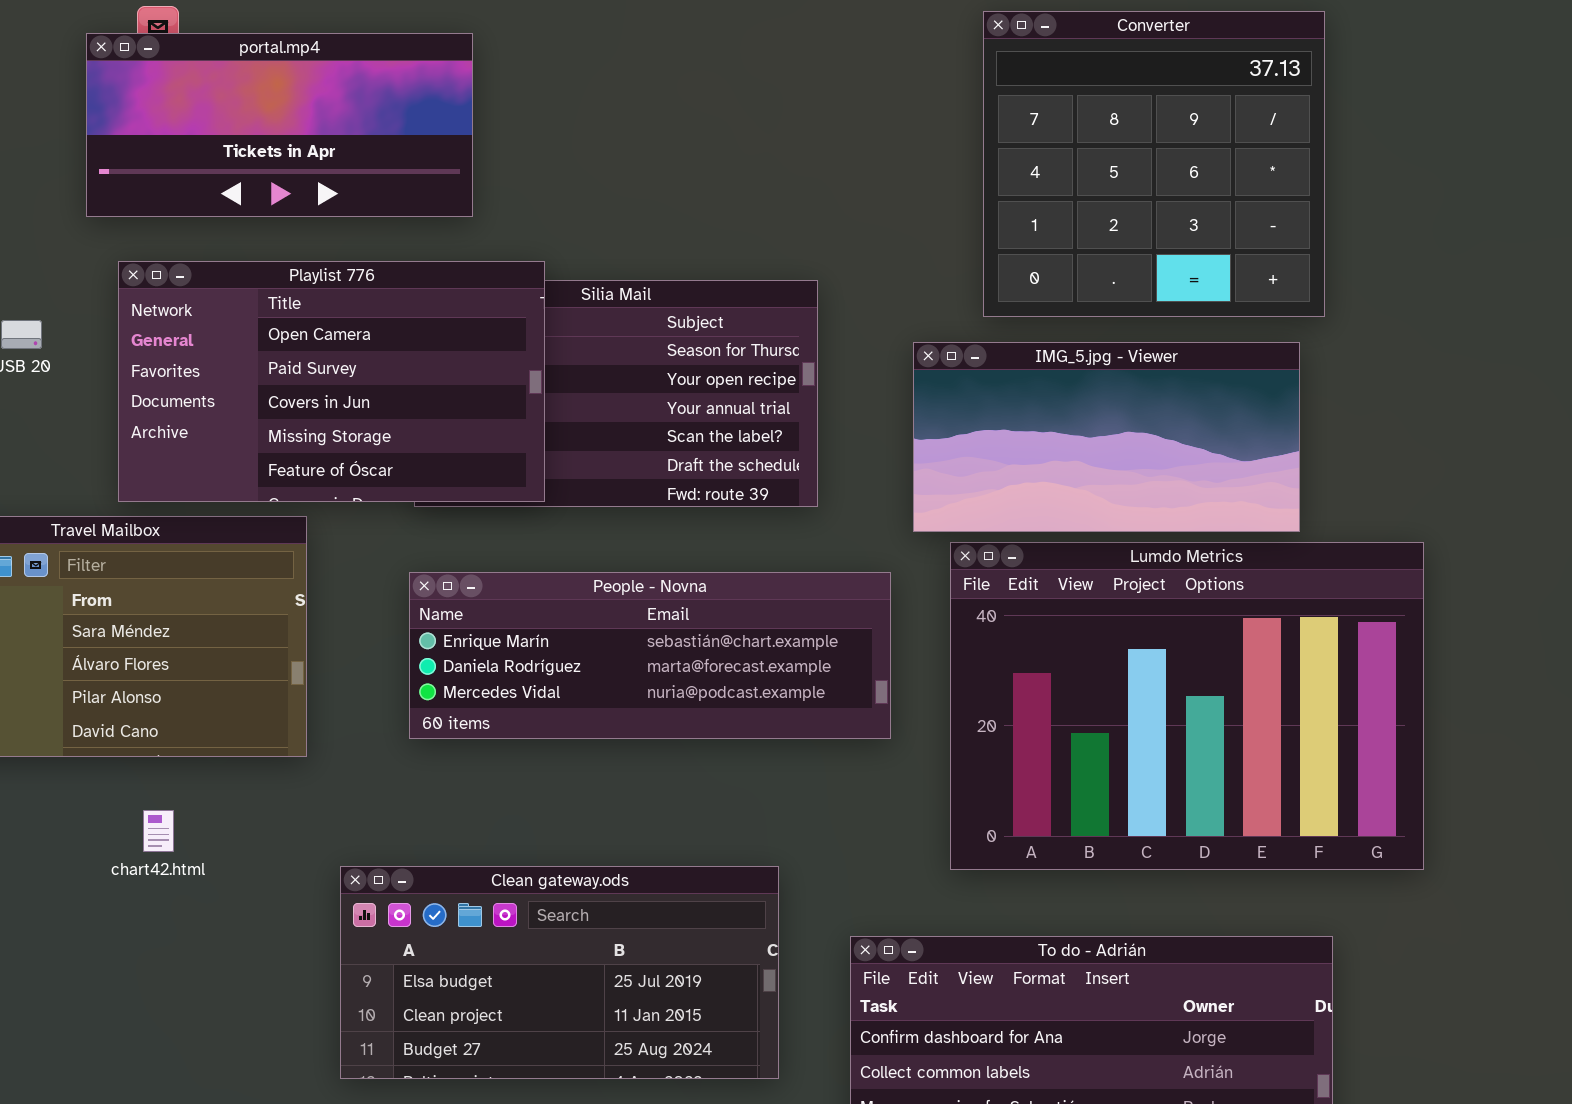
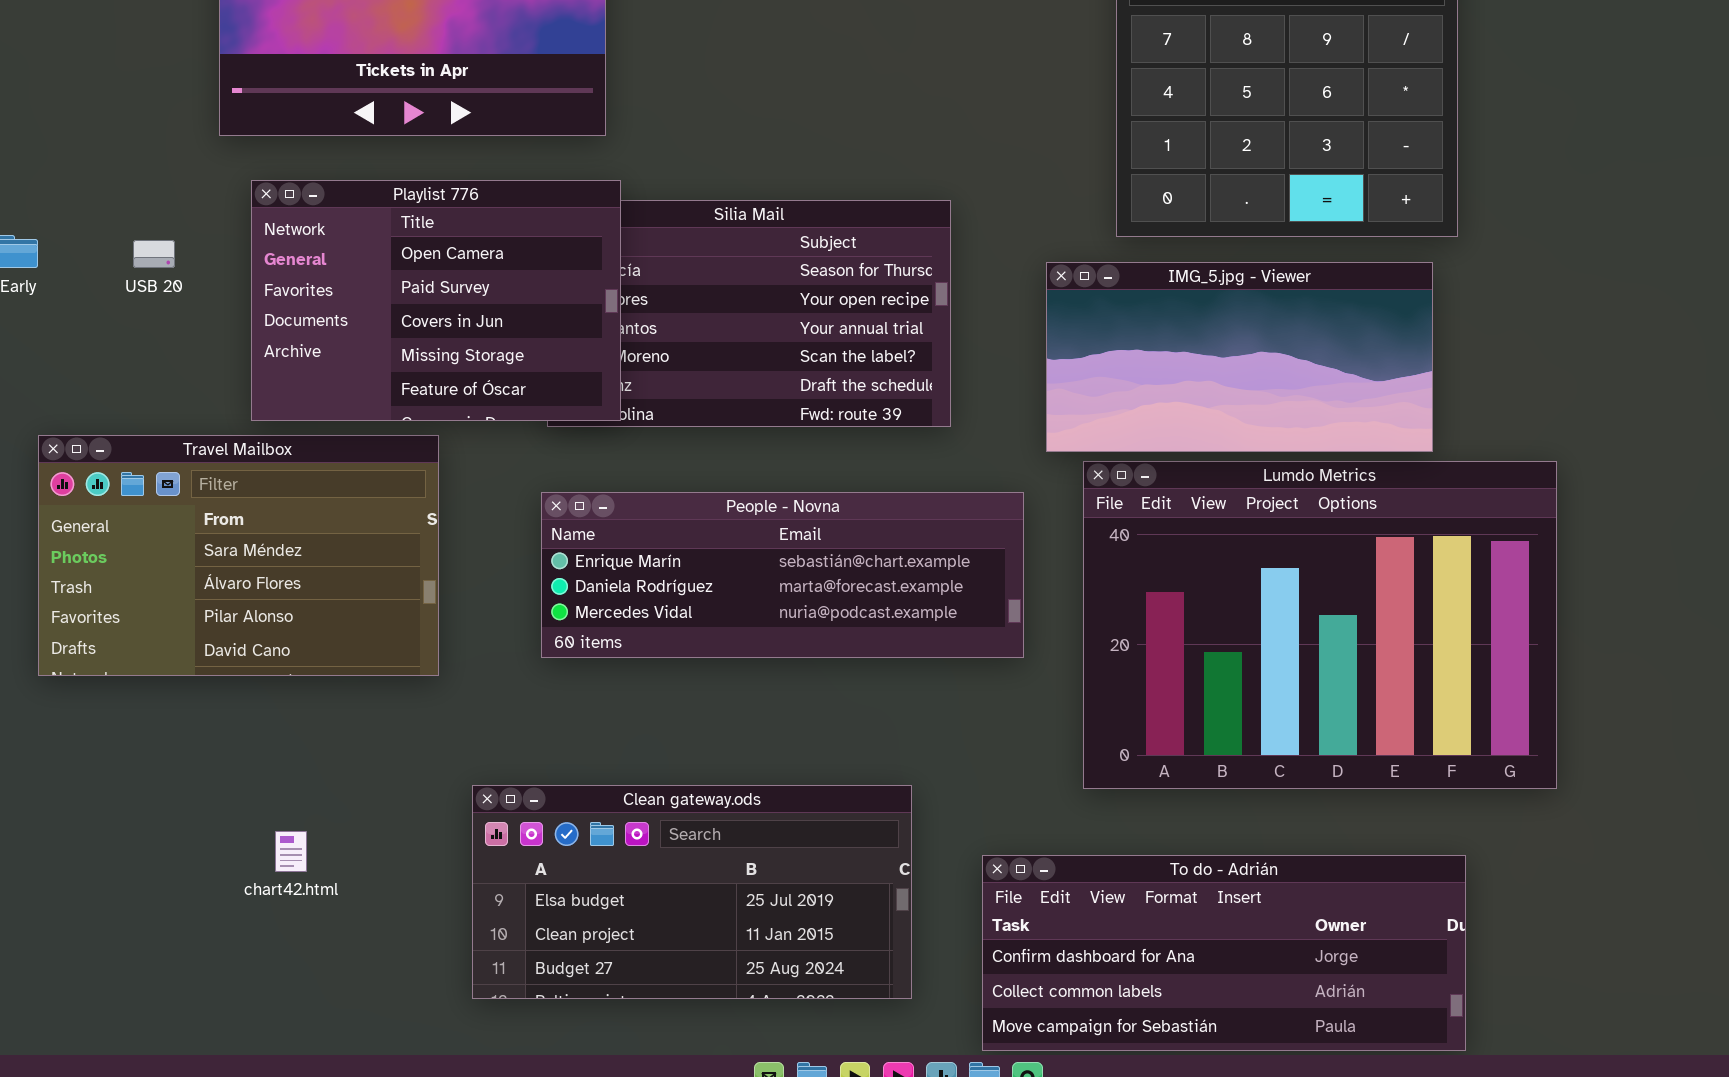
Playlist 776: [118,261,545,502] -> [251,180,621,421], resized
chart42.html: [143,810,174,852] -> [275,831,307,872], moved

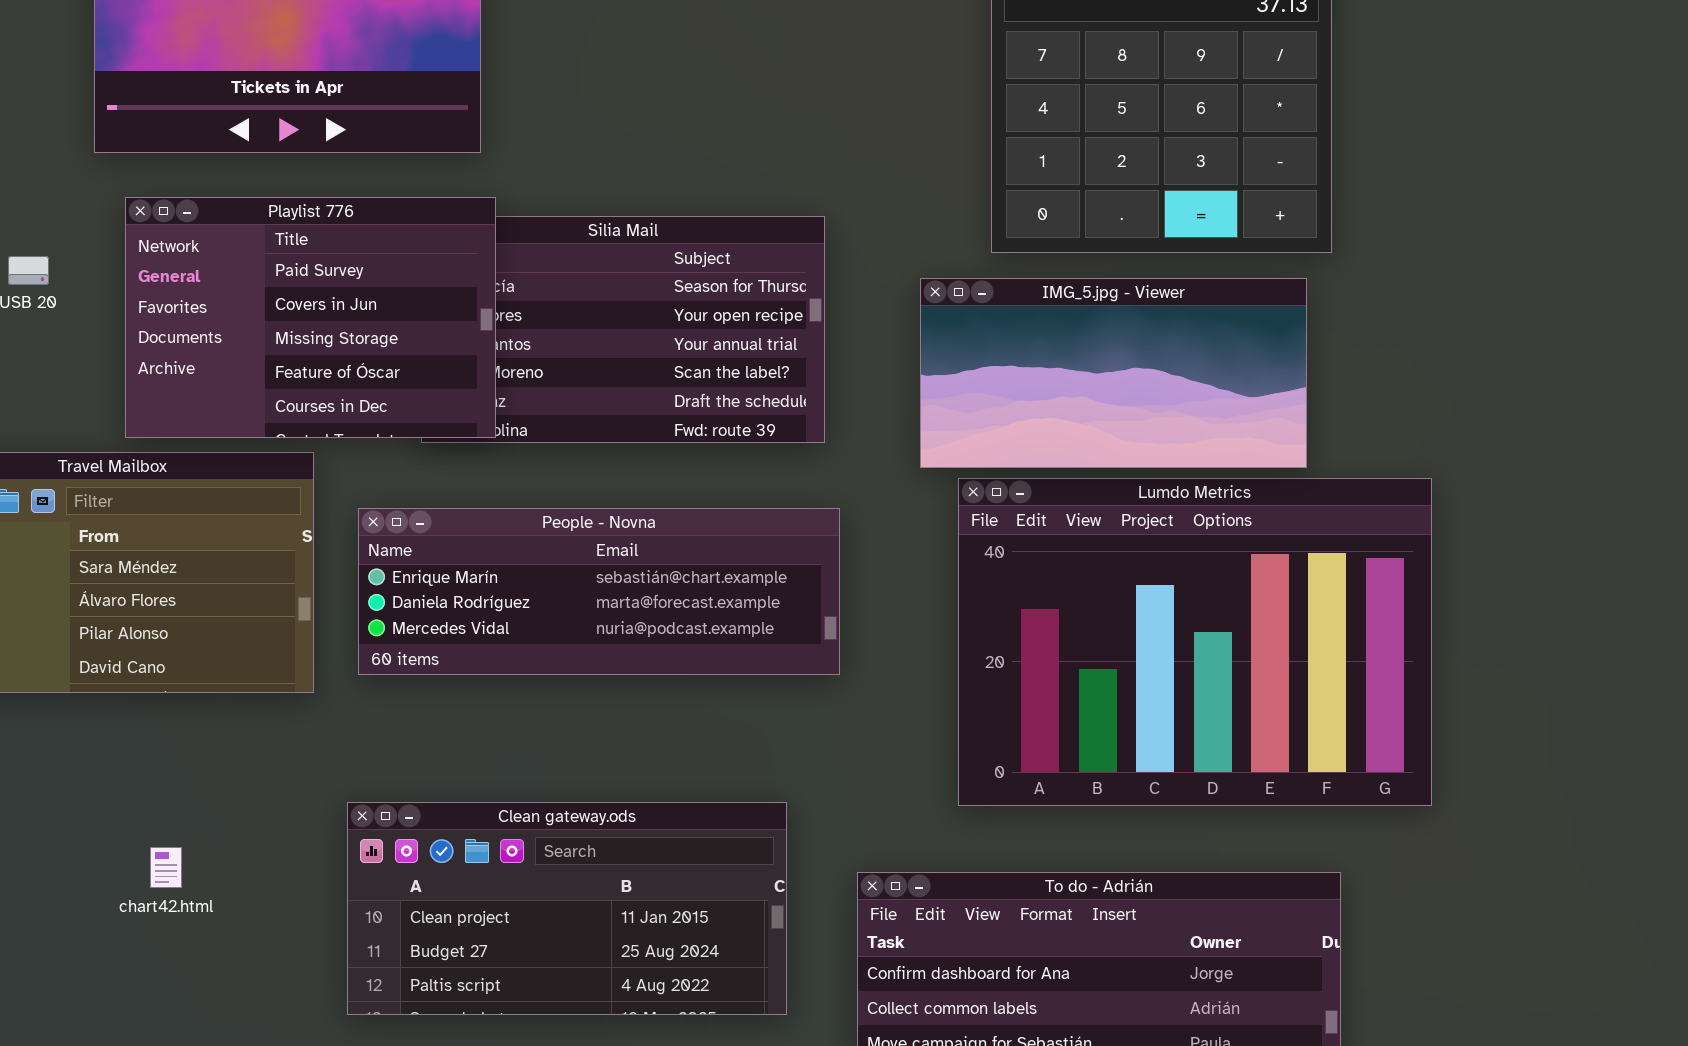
Playlist 776: [251,180,621,421] -> [125,197,496,438], scrolled down 1 row
People - Novna: [541,492,1024,658] -> [358,508,840,675], moved
Clean gateway.ods: [472,785,912,999] -> [347,802,787,1015], scrolled down 1 row

